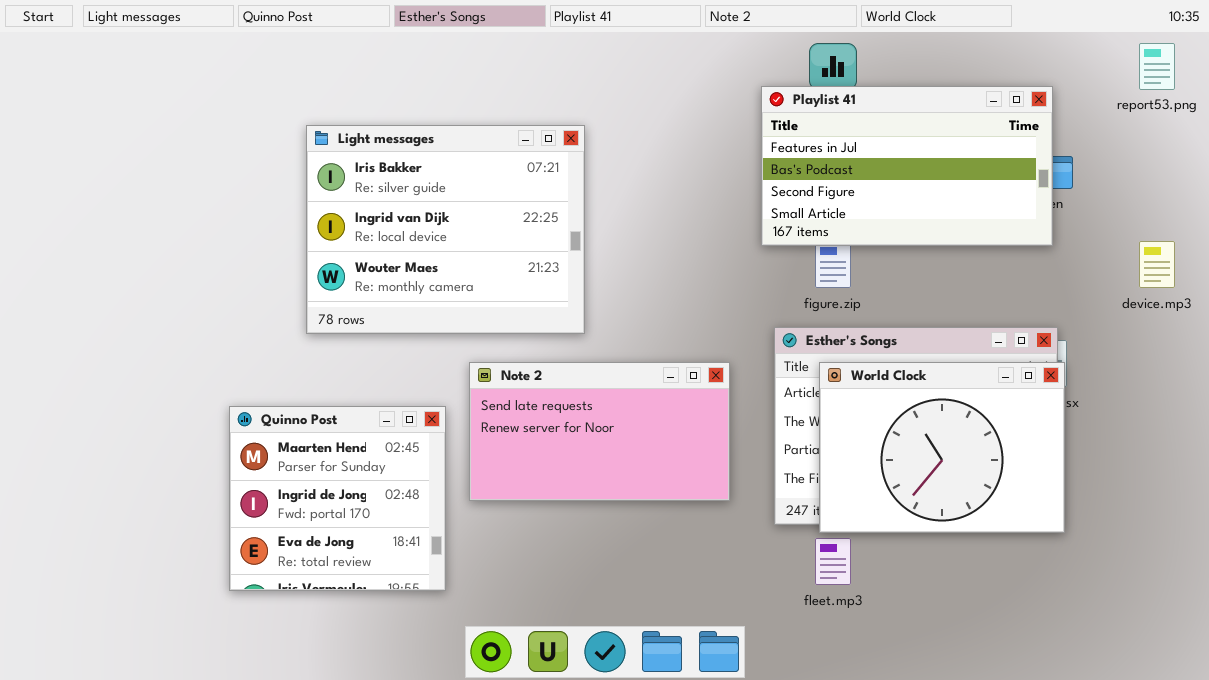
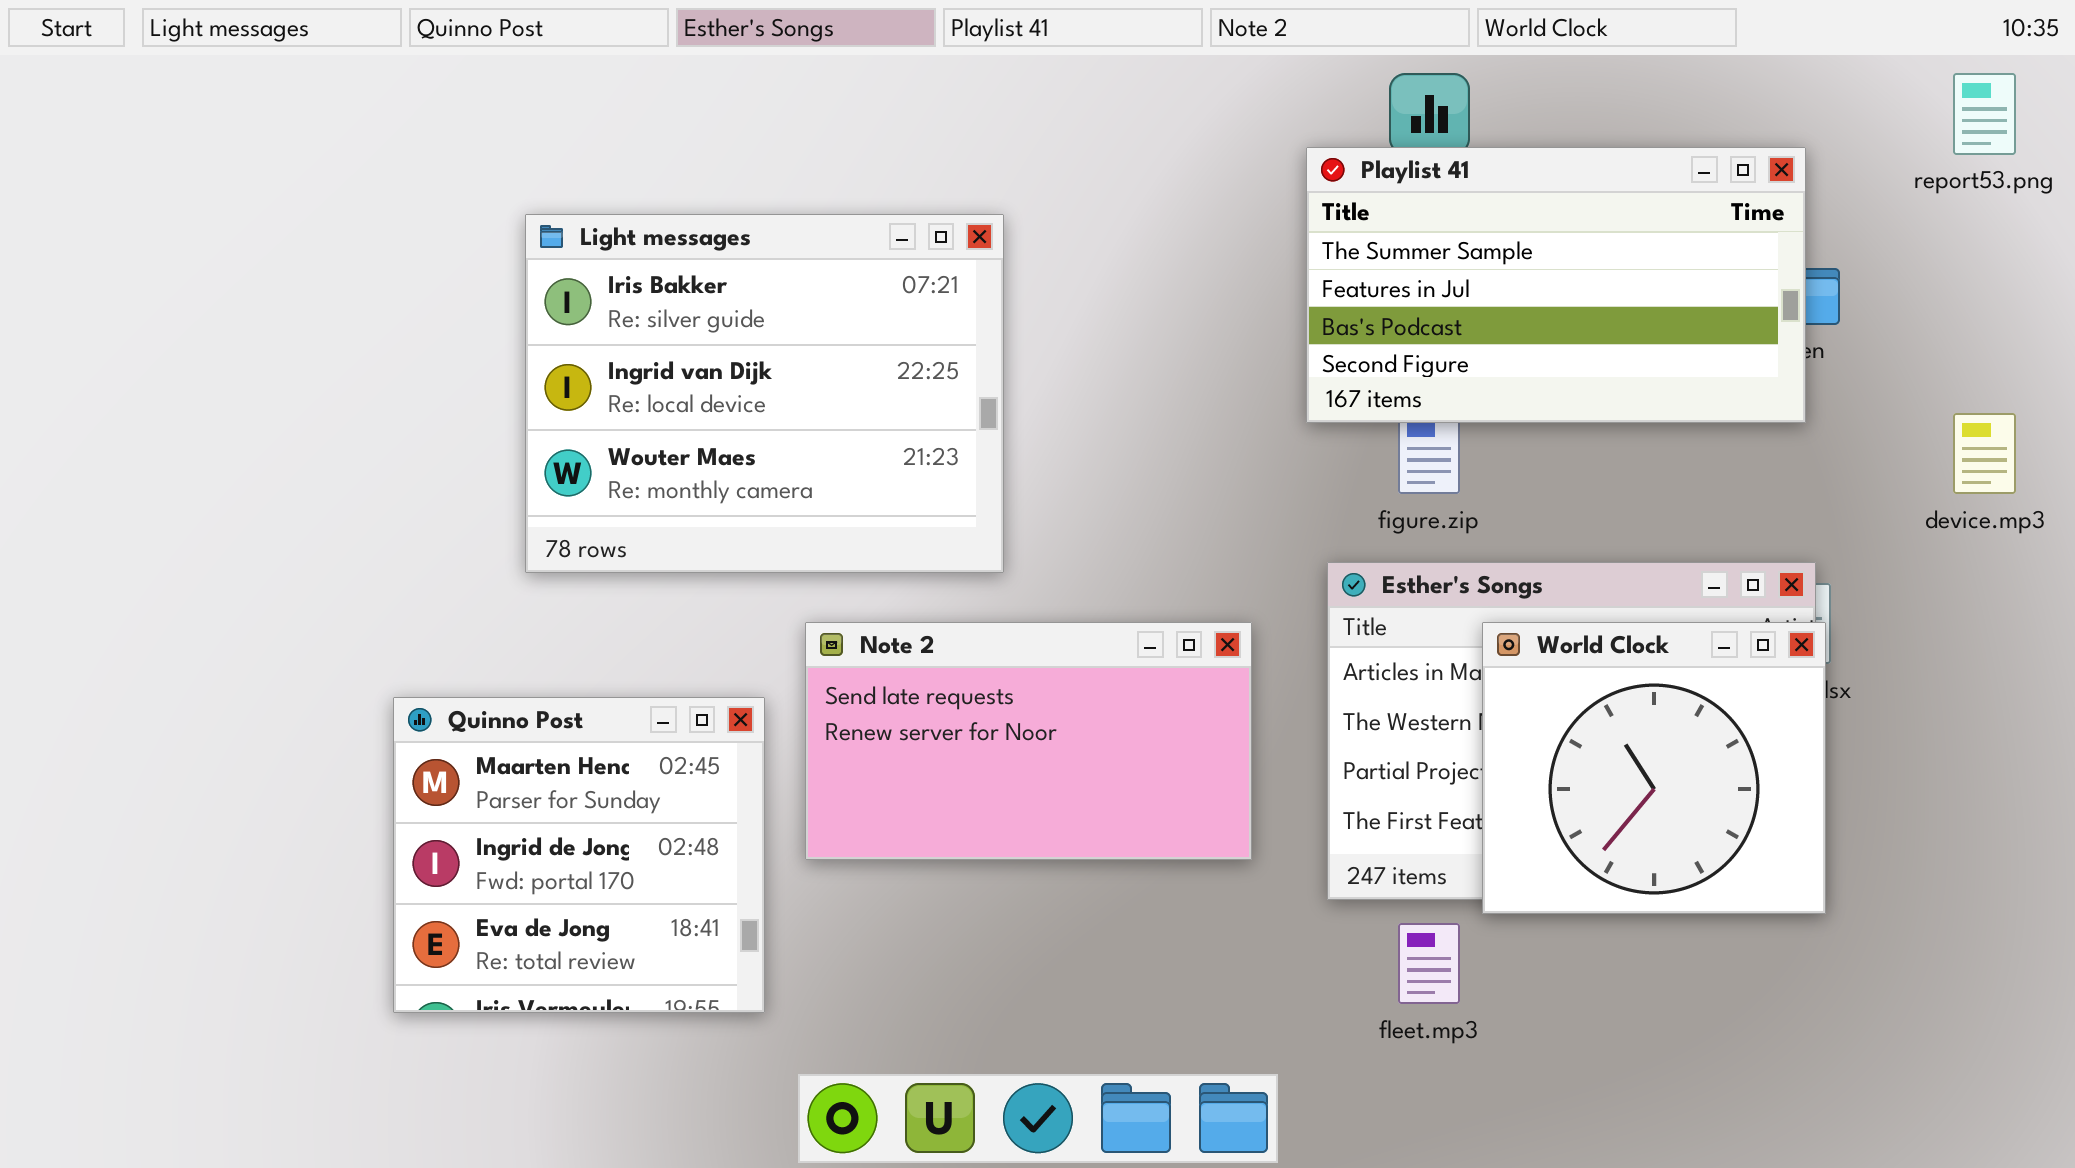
Playlist 41: [761,86,1053,246] -> [1306,147,1806,423], scrolled up 1 row
World Clock: [819,362,1065,533] -> [1482,622,1826,914], resized

